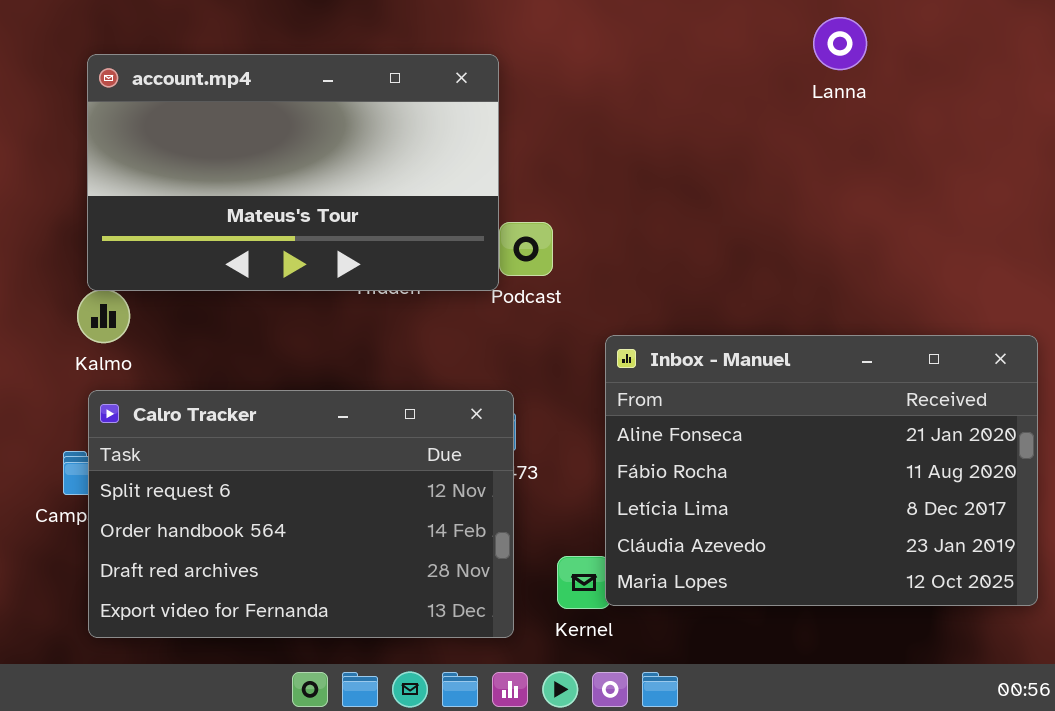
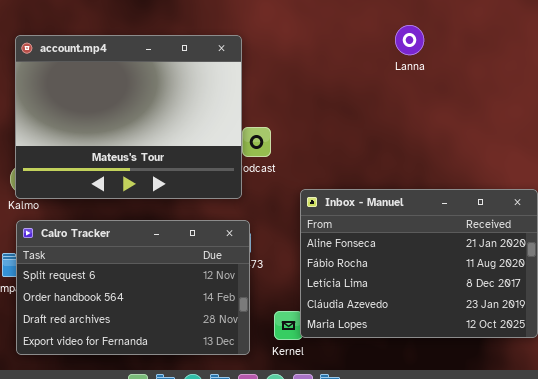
Lanna: [813,17,867,70] -> [395,25,424,55], moved
account.mp4: [87,54,499,291] -> [15,35,242,199], resized

